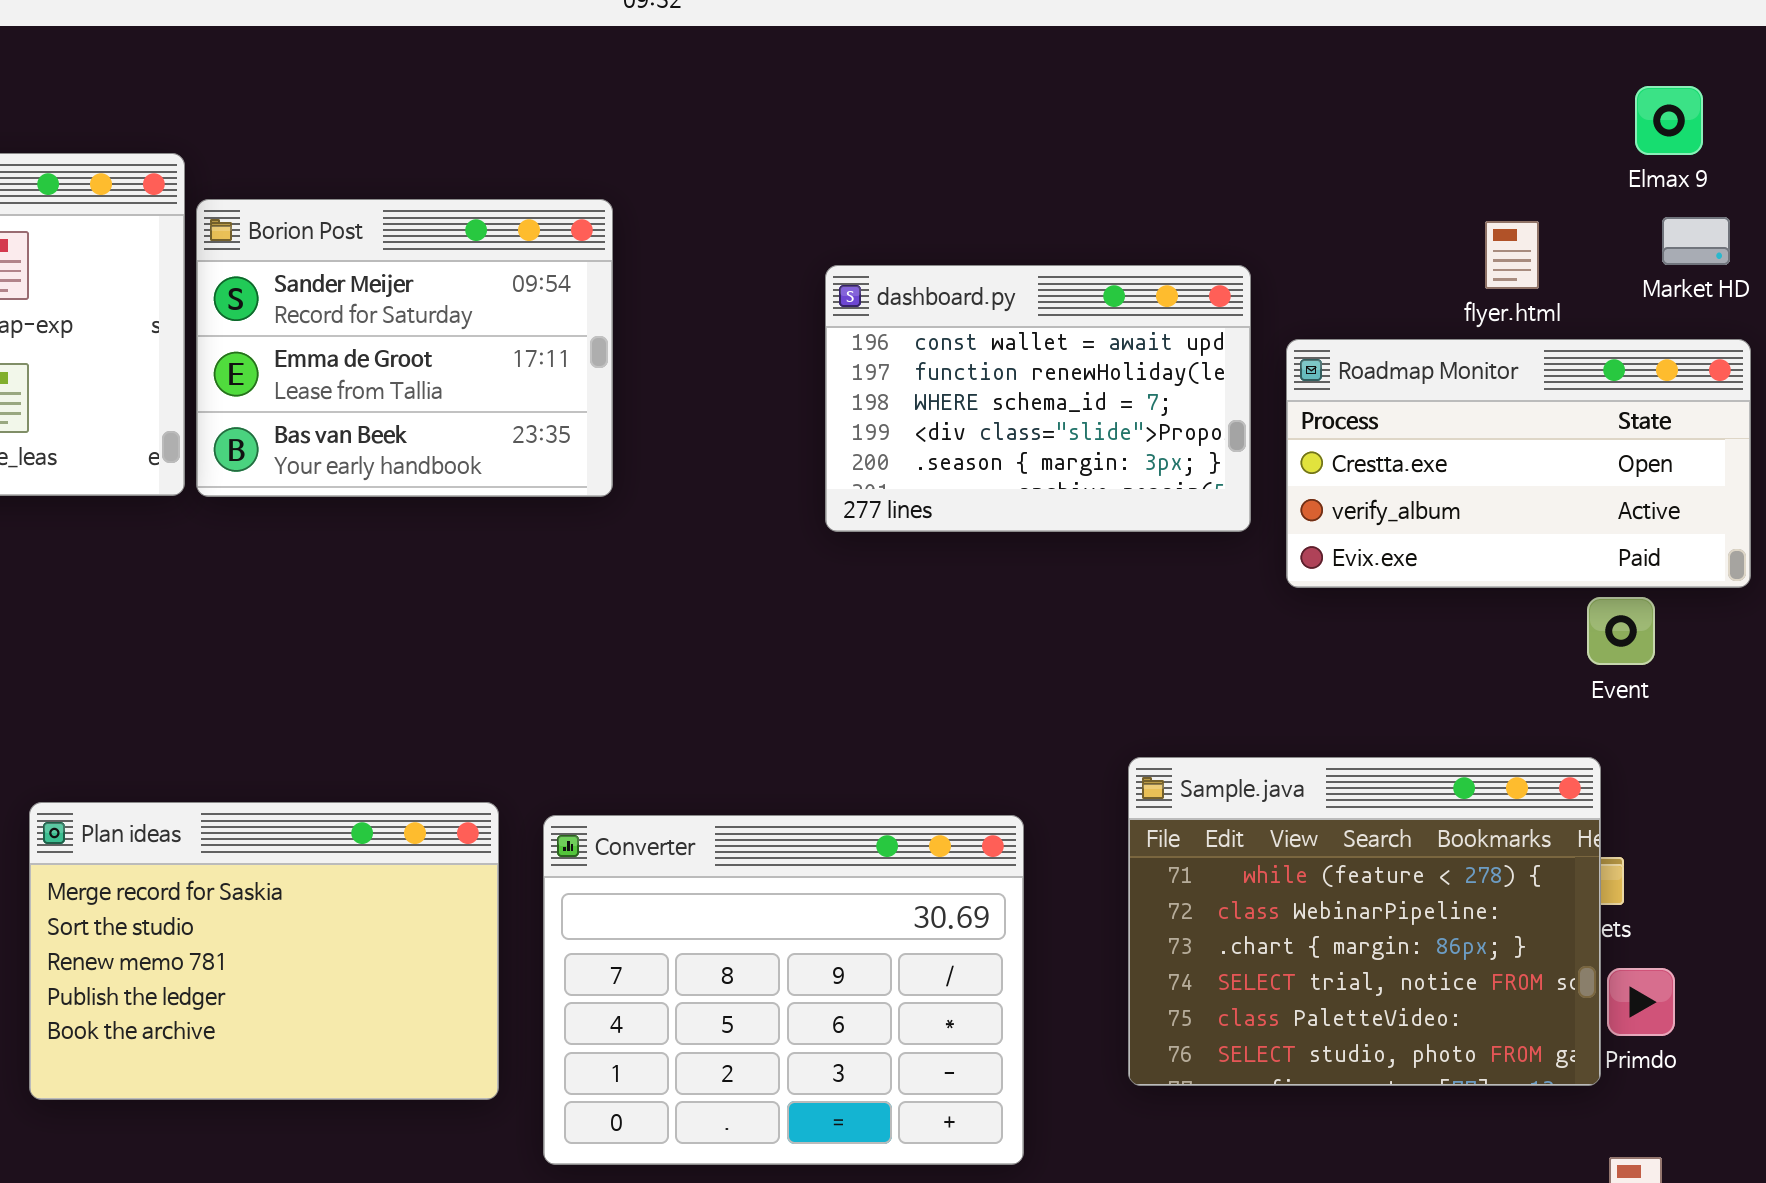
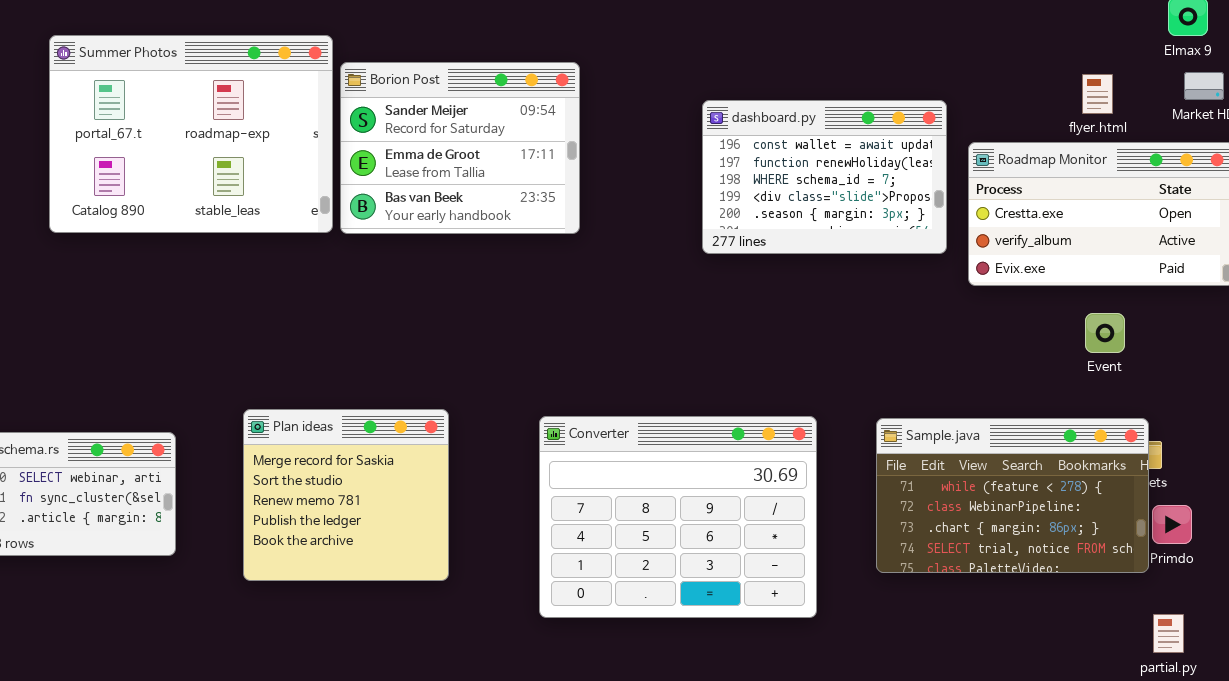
Event: [1587,597,1655,665] -> [1085,313,1125,353], moved
Sample.java: [1128,757,1601,1086] -> [876,418,1149,573], resized
Plan ideas: [29,802,499,1100] -> [243,409,449,581], resized

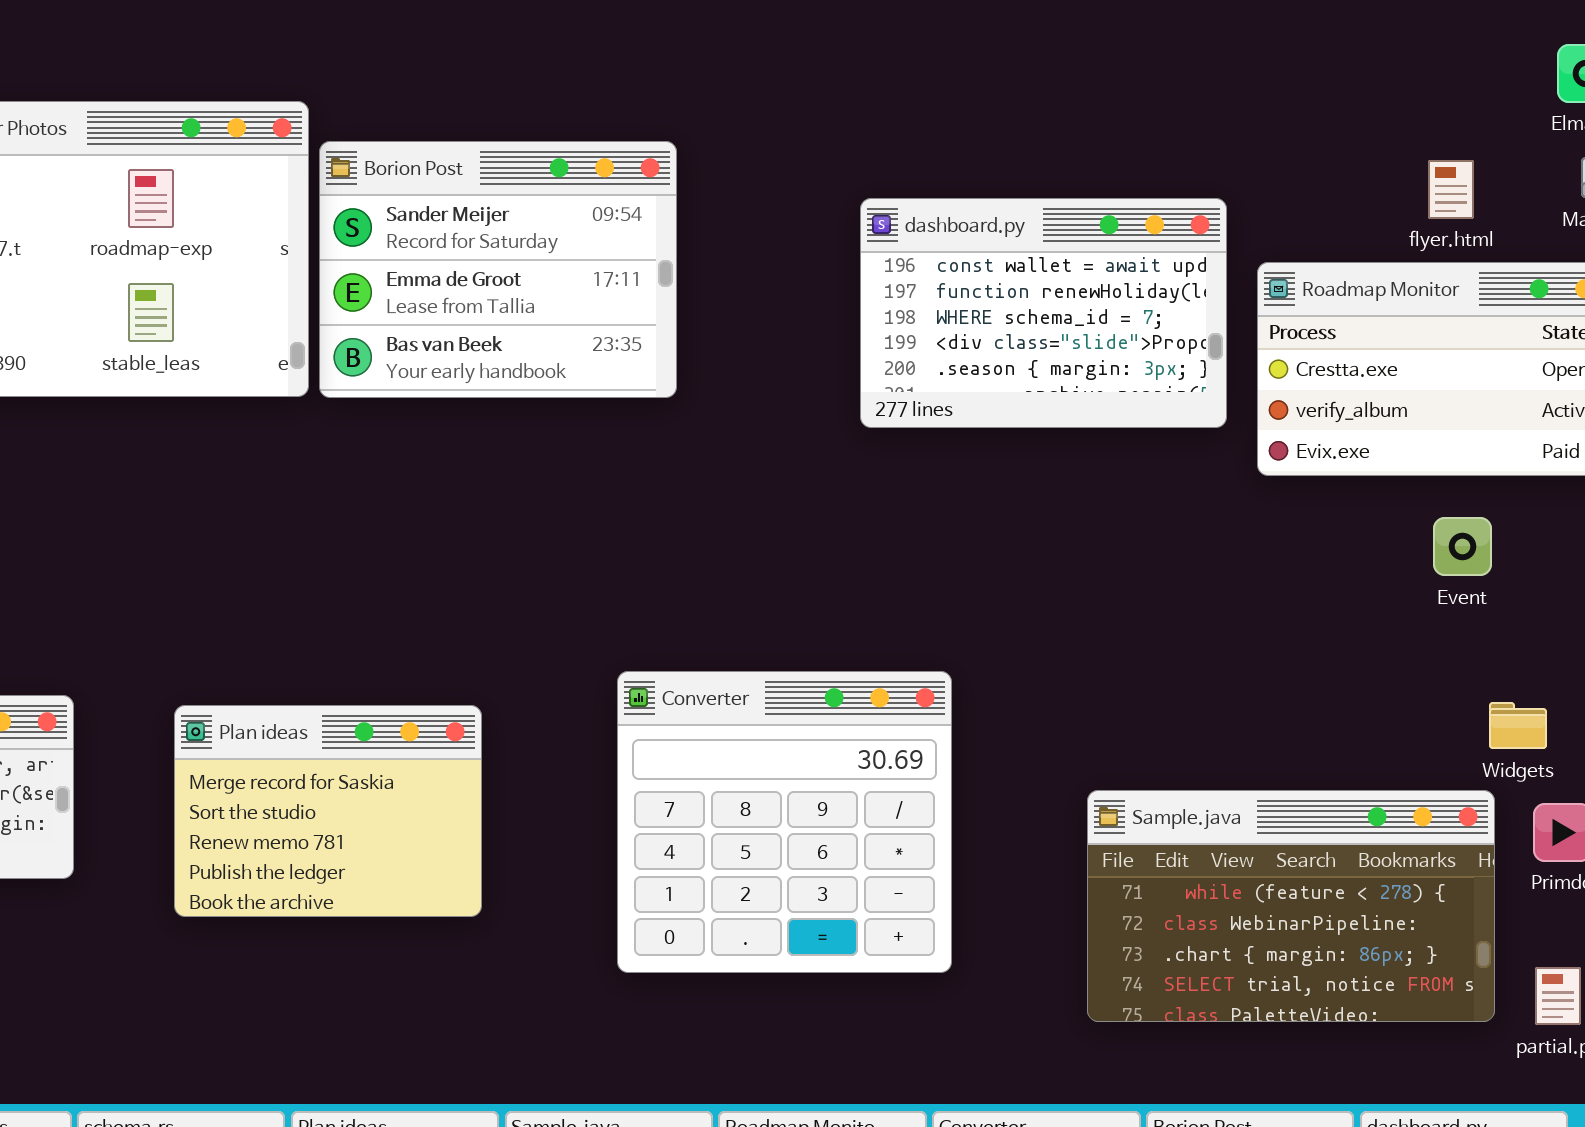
Plan ideas: [243,409,449,581] -> [174,705,482,917], resized
Converter: [539,416,817,618] -> [617,671,952,973], resized
Sample.java: [876,418,1149,573] -> [1087,790,1495,1022], moved

